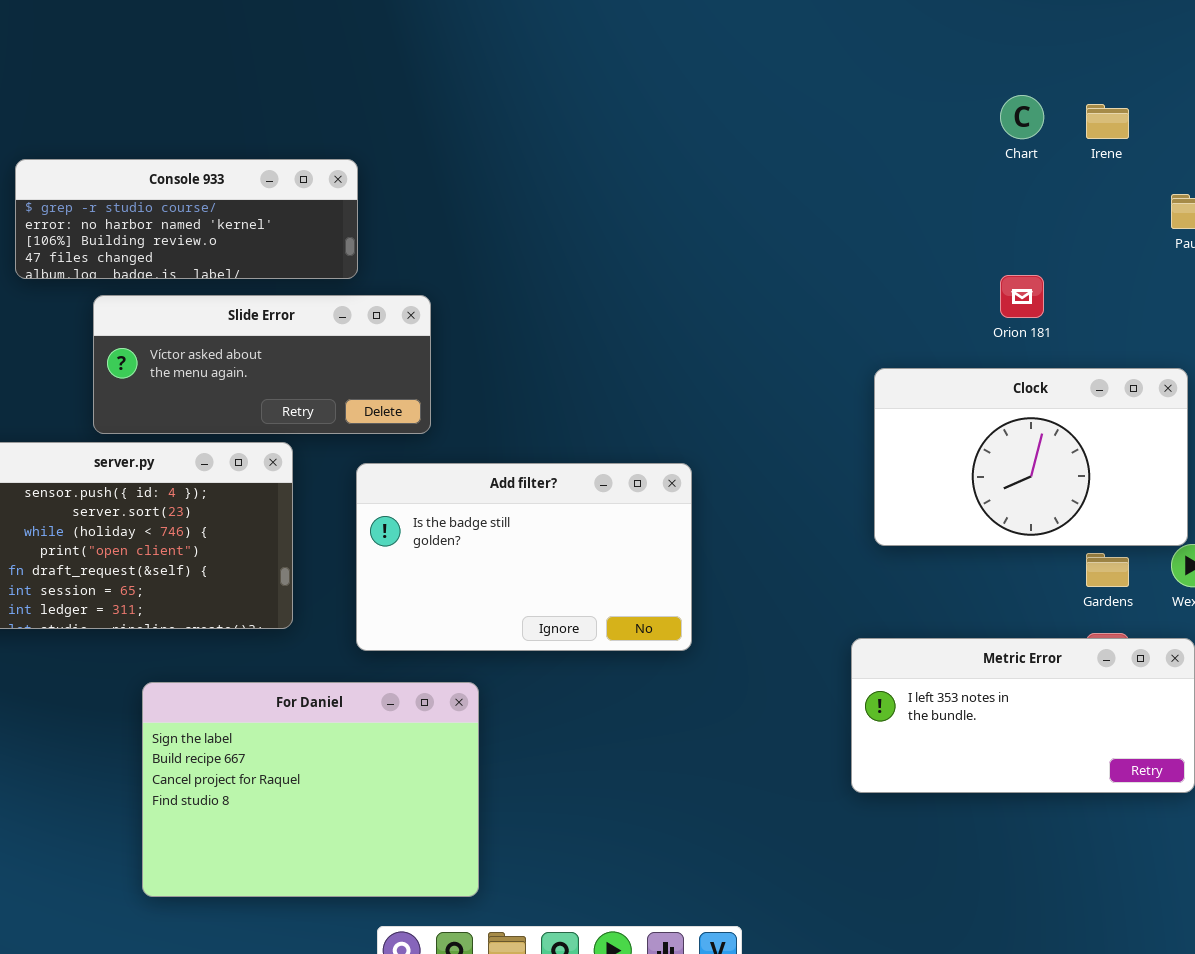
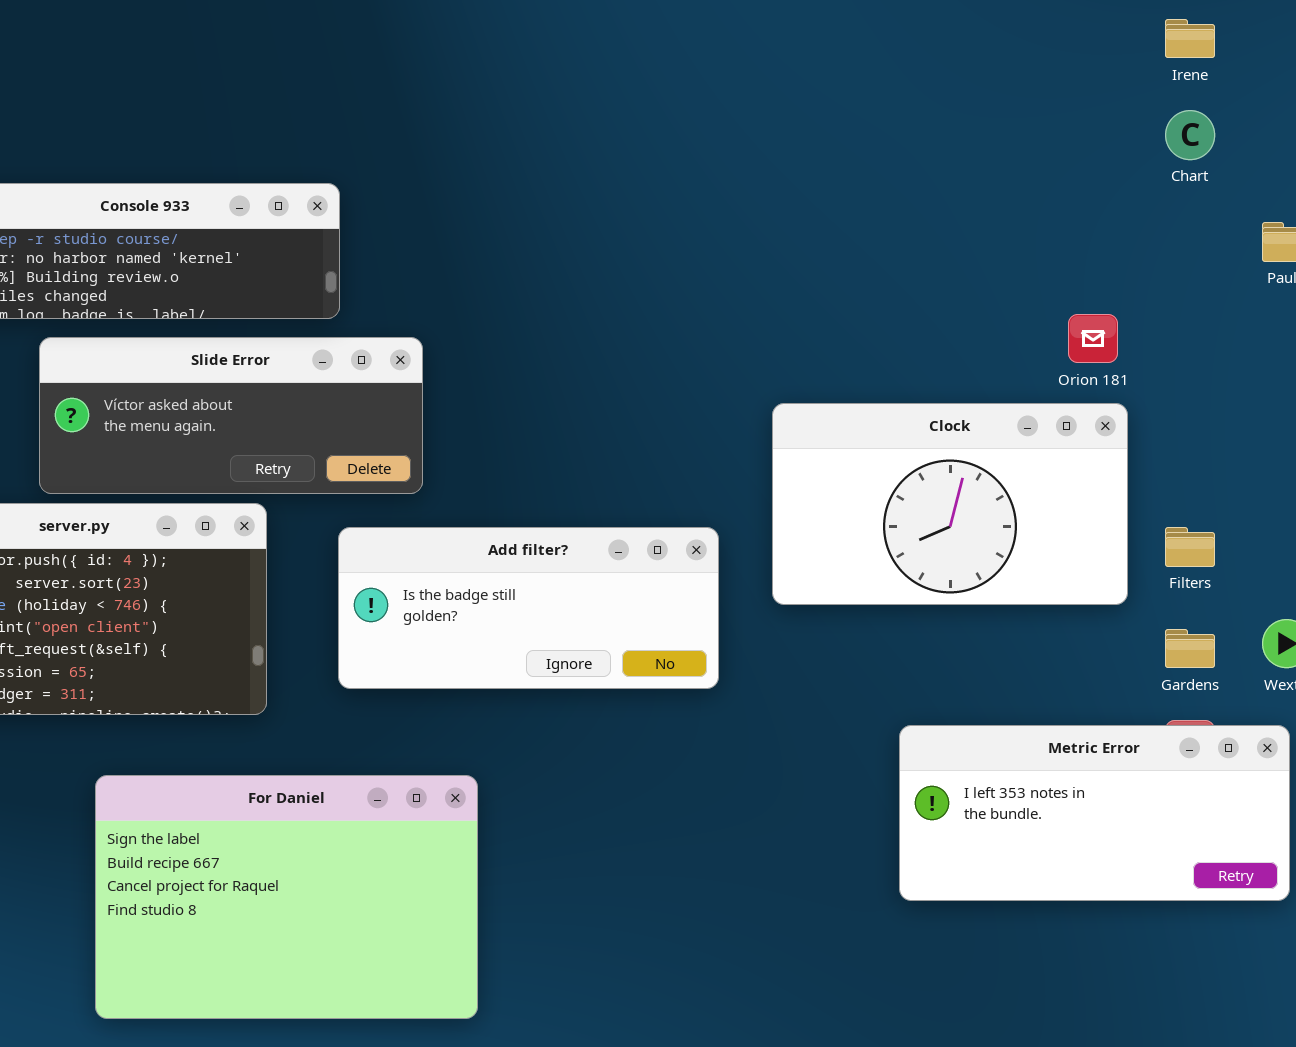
Chart: [1000,95,1044,139] -> [1165,110,1215,160], moved
Irene: [1086,104,1129,139] -> [1165,19,1215,58], moved
Clock: [874,368,1188,546] -> [772,403,1128,605], moved
Add filter?: [356,463,692,651] -> [338,527,719,689], resized

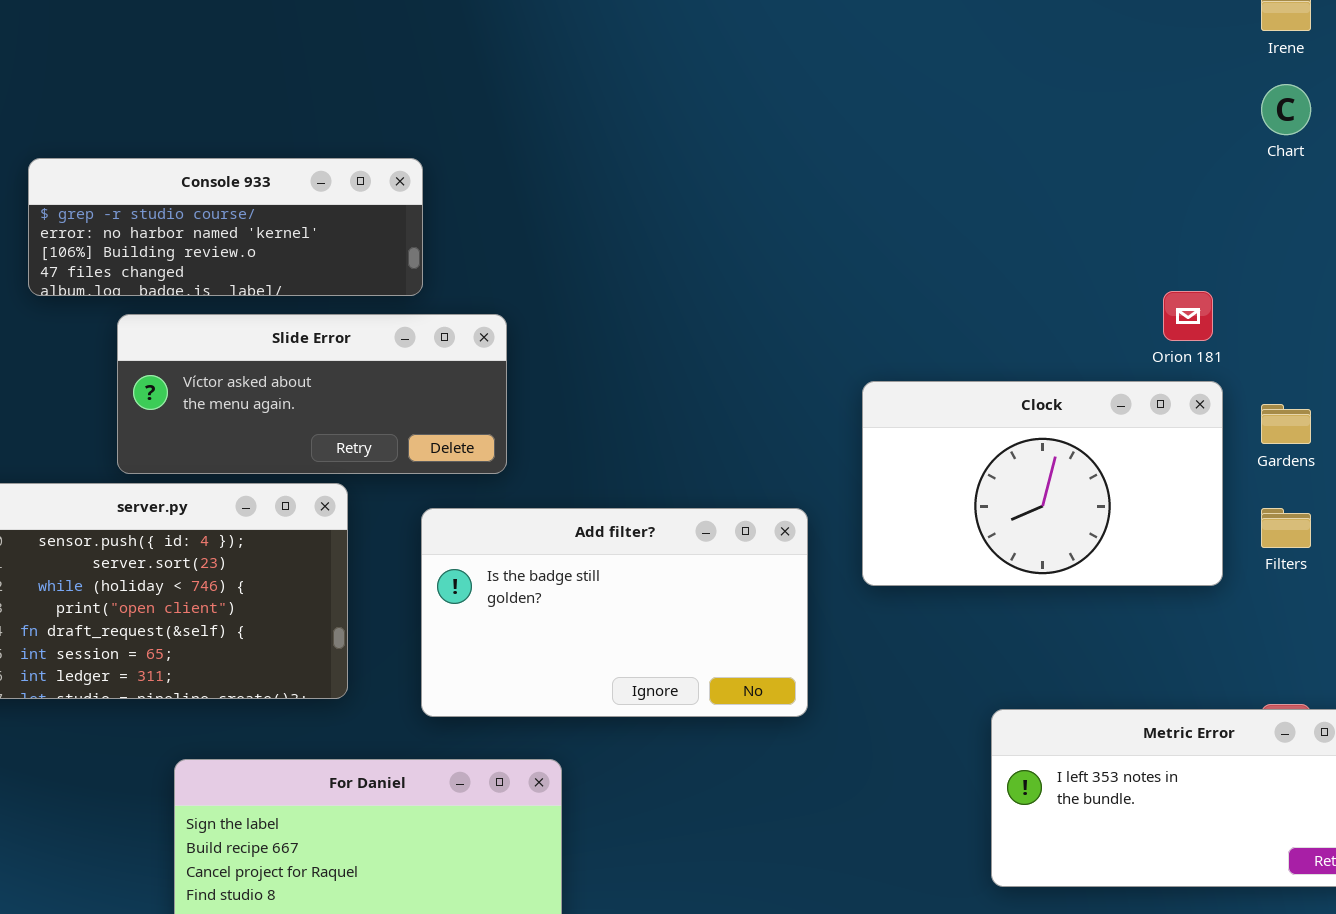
Add filter?: [338,527,719,689] -> [421,508,808,717], resized
Gardens: [1165,629,1215,668] -> [1261,404,1311,444], moved

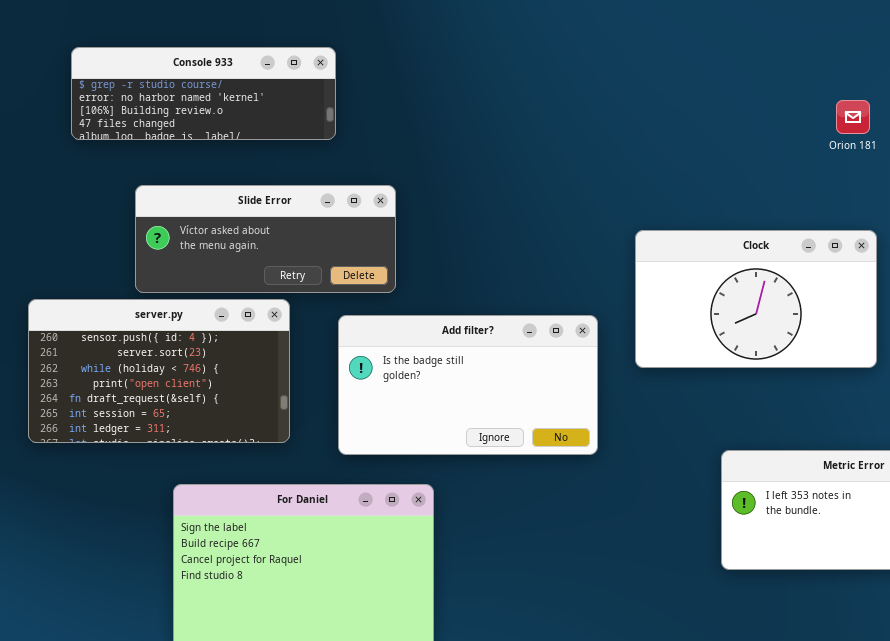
Console 933: [28,158,423,296] -> [71,47,336,140], moved
Orion 181: [1163,291,1213,341] -> [836,100,870,134], moved

